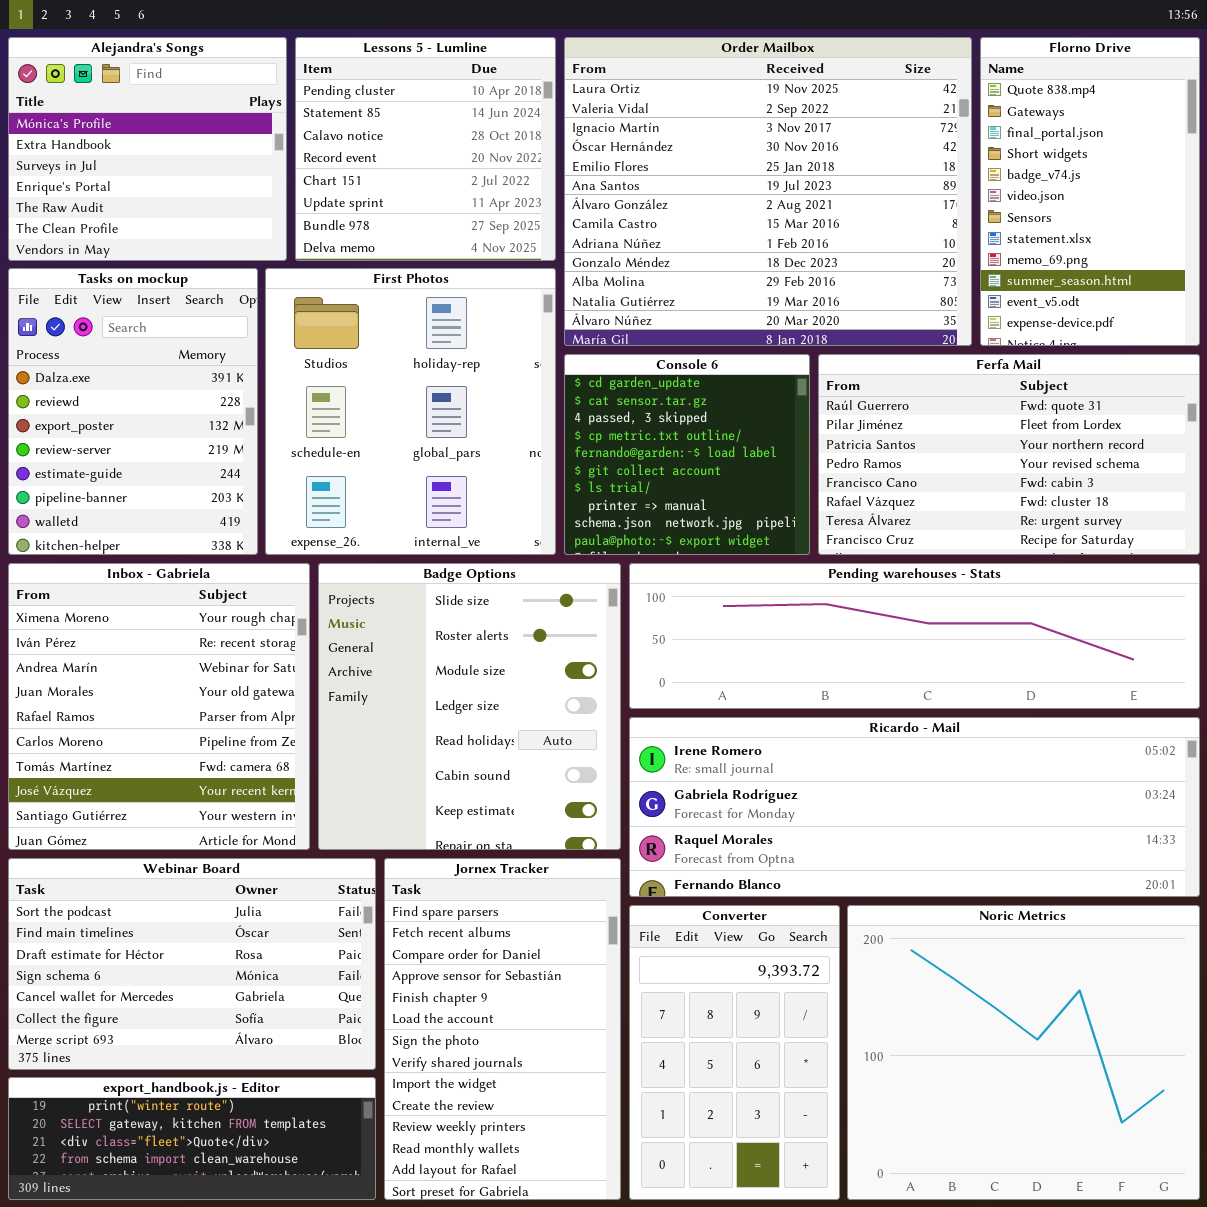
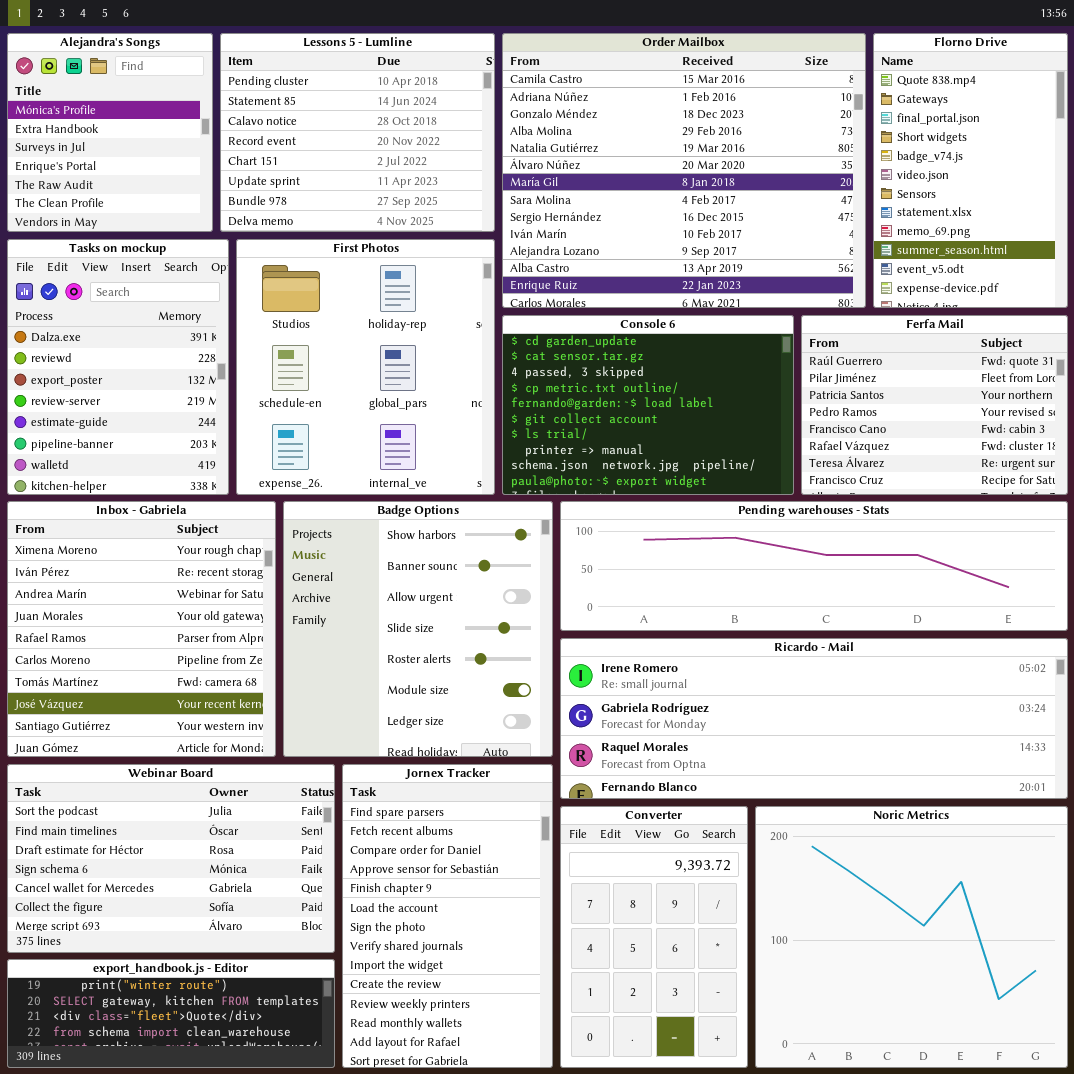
Alejandra's Songs: [8,37,287,261] -> [7,33,213,232], resized
Lessons 5 - Lumline: [295,37,556,261] -> [220,33,495,232], resized
Order Mailbox: [564,37,972,346] -> [502,33,866,308], scrolled down 7 rows
Console 6: [564,354,810,555] -> [502,315,794,495], resized
Ferfa Mail: [818,354,1200,555] -> [801,315,1068,495], resized
Badge Options: [318,563,621,850] -> [283,501,553,757], scrolled up 3 rows

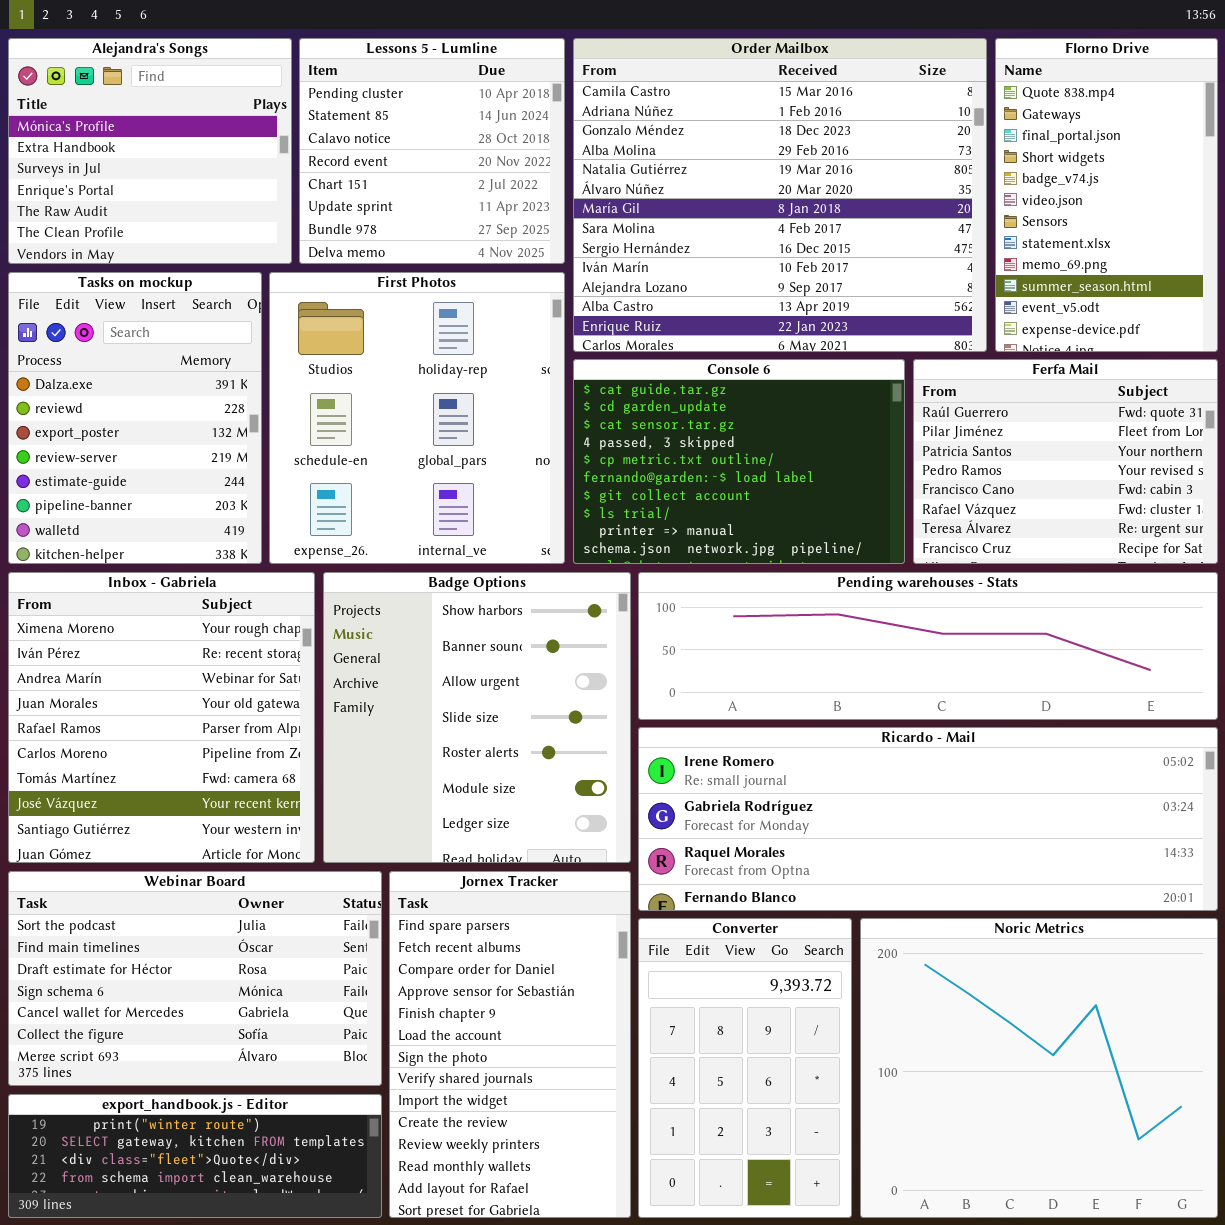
Alejandra's Songs: [7,33,213,232] -> [8,38,292,264], resized
Lessons 5 - Lumline: [220,33,495,232] -> [299,38,565,264], resized
Console 6: [502,315,794,495] -> [573,359,905,564], scrolled up 1 row

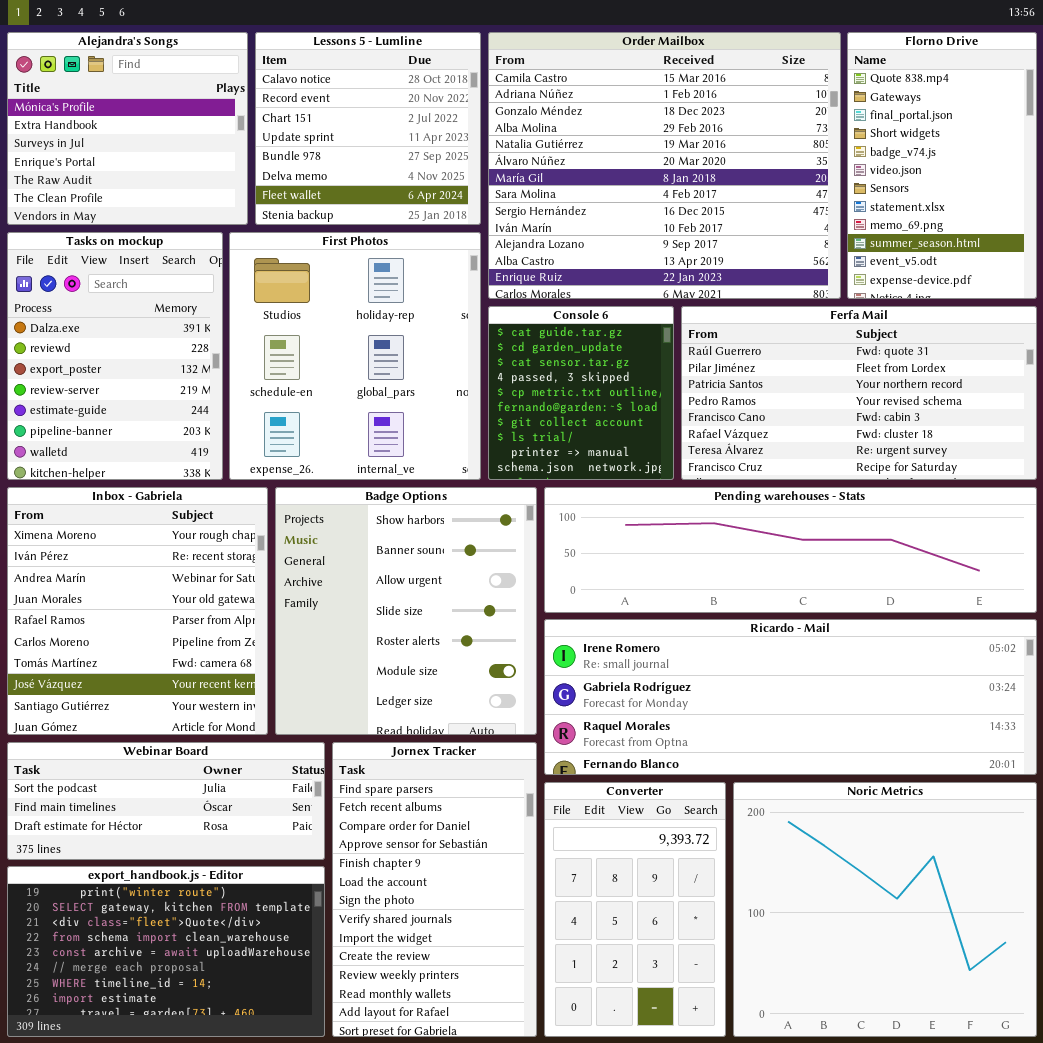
Lessons 5 - Lumline: [299,38,565,264] -> [255,32,481,225], scrolled down 2 rows
Console 6: [573,359,905,564] -> [488,306,674,480], resized
Ferfa Mail: [913,359,1218,564] -> [681,306,1037,480], resized
Webinar Board: [8,871,382,1086] -> [7,742,325,860], resized
export_handbook.js - Editor: [8,1094,382,1218] -> [7,866,325,1037], resized

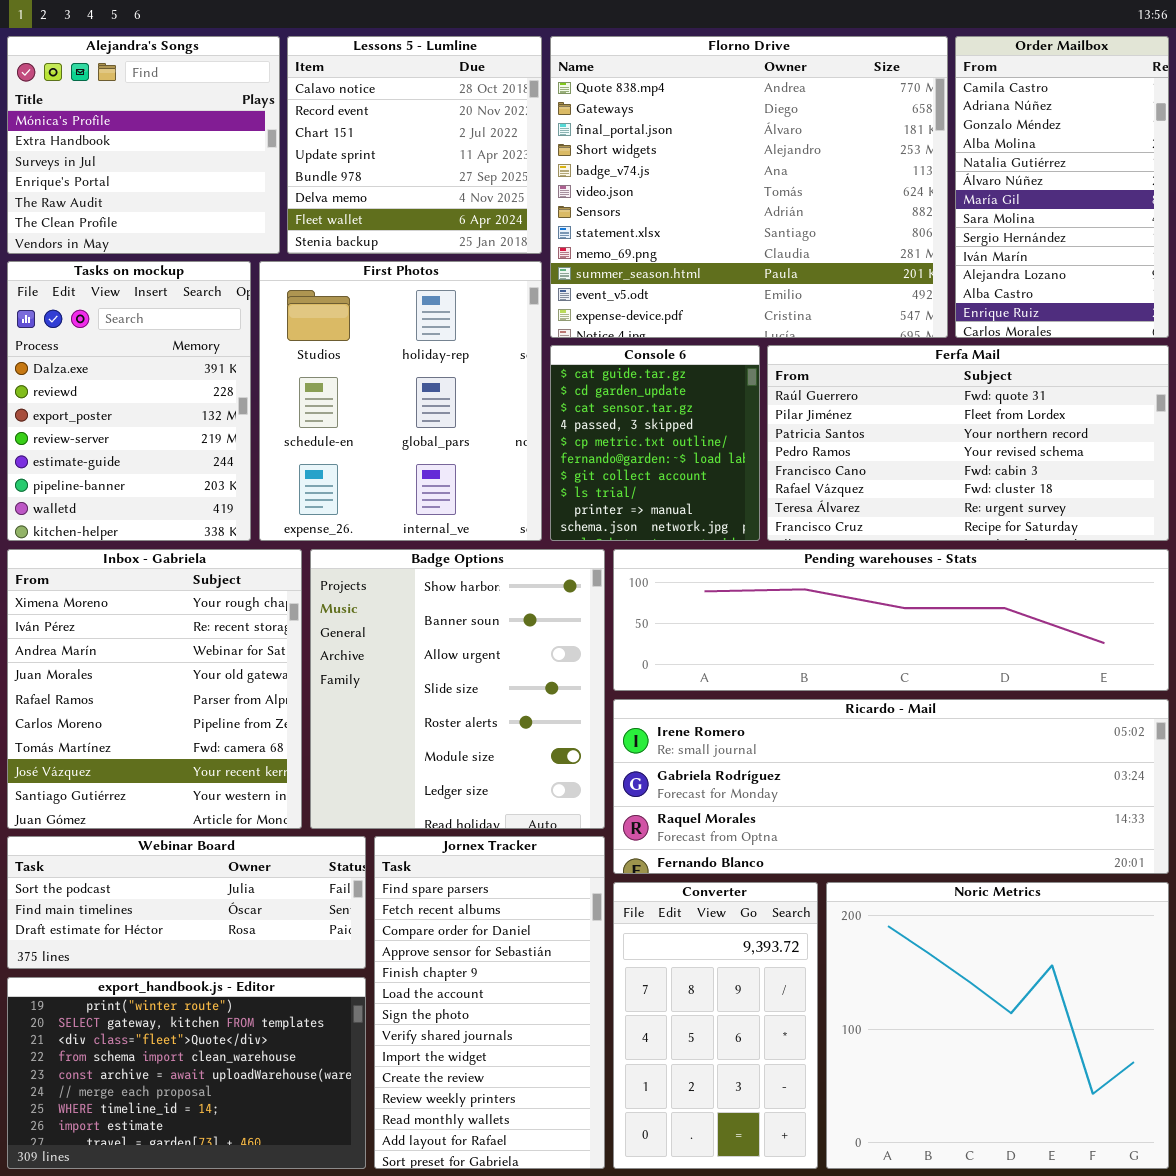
Order Mailbox: [488,32,841,299] -> [955,36,1169,338], moved, resized
Florno Drive: [847,32,1037,299] -> [550,36,948,338], moved, resized

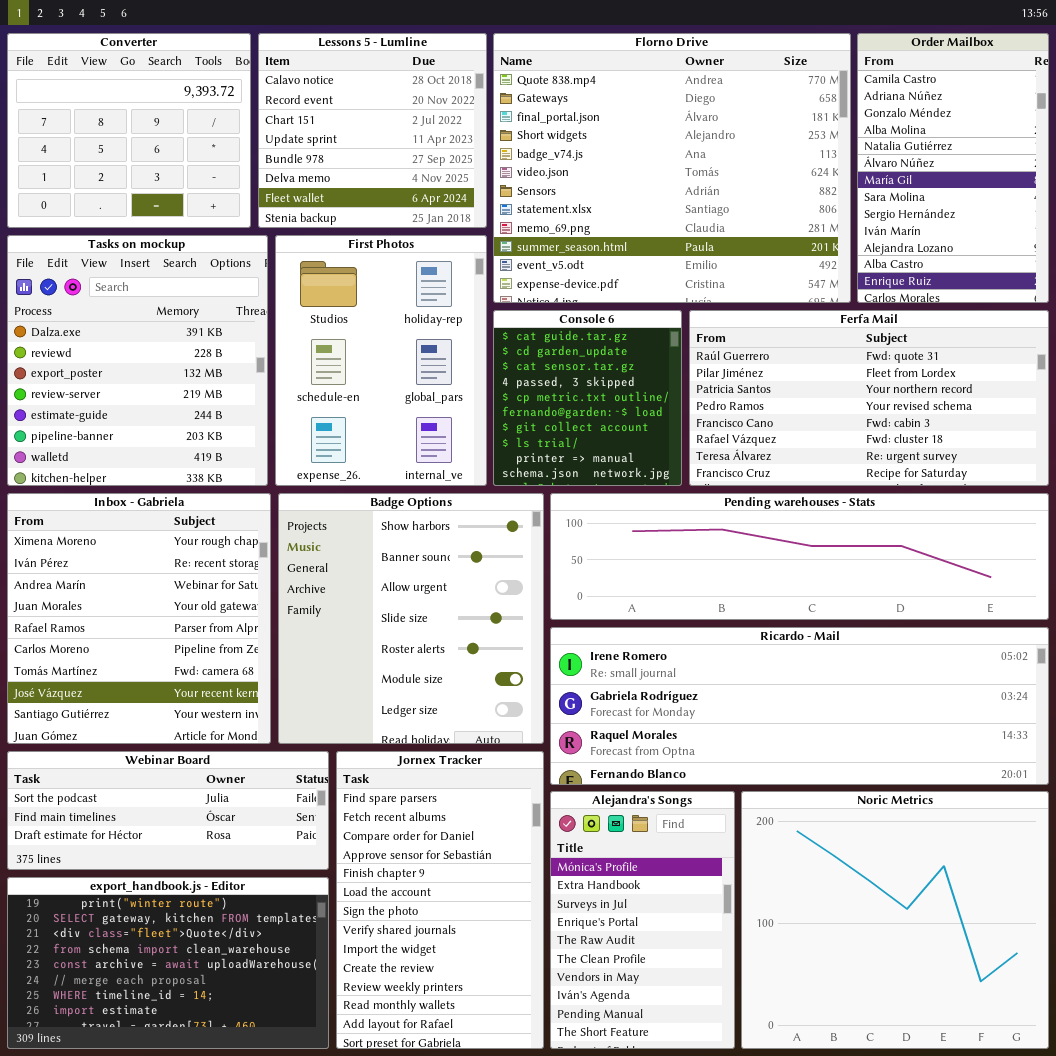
Alejandra's Songs: [7,36,280,254] -> [550,791,735,1049], moved, resized
Tasks on mockup: [7,261,251,541] -> [7,235,268,486], resized
First Photos: [259,261,542,541] -> [275,235,487,486], resized
Converter: [613,882,818,1169] -> [7,33,251,228], moved, resized

